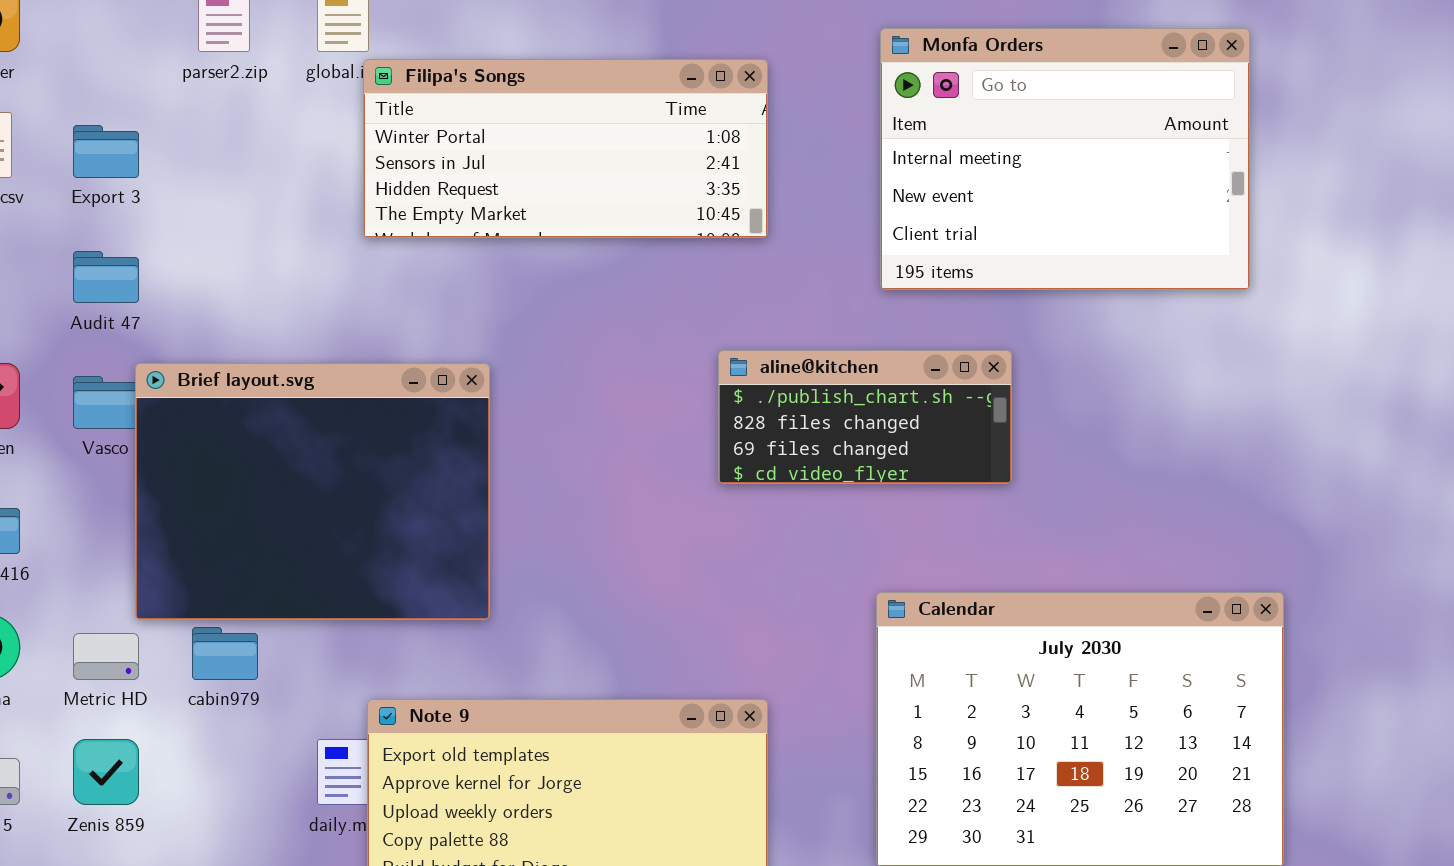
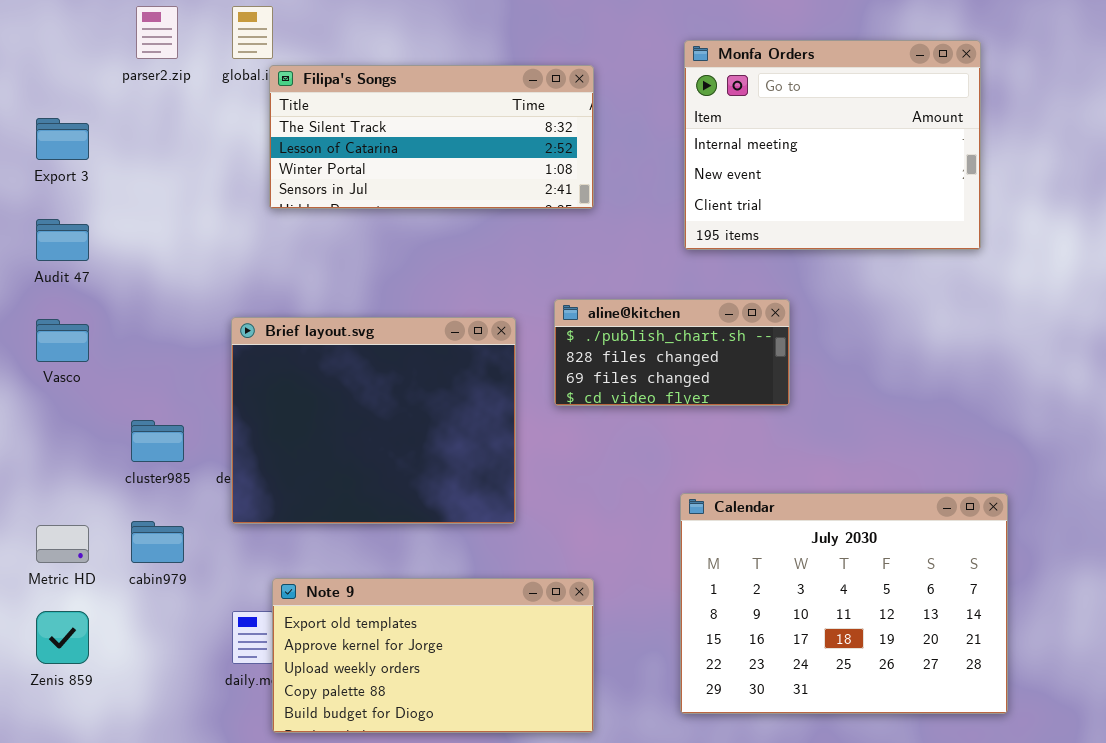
Filipa's Songs: [363,59,768,238] -> [269,65,594,209], scrolled up 2 rows
Brief layout.svg: [135,363,490,620] -> [231,317,516,524], moved

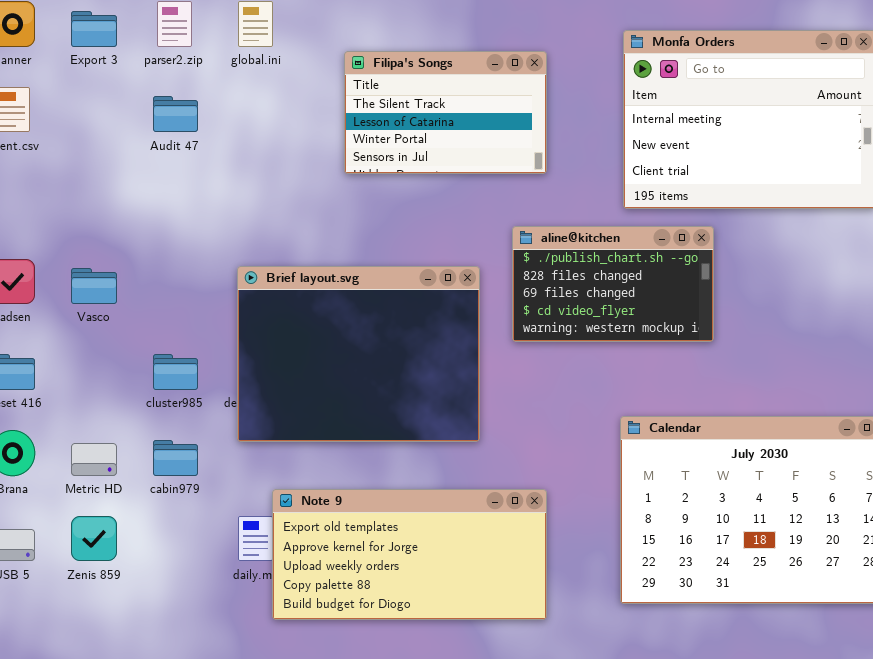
Filipa's Songs: [269,65,594,209] -> [344,51,547,174], resized
Export 3: [36,118,89,160] -> [71,11,117,47], moved
Audit 47: [36,219,89,261] -> [153,96,198,132], moved
aline@kitchen: [554,299,790,406] -> [512,226,714,342], resized

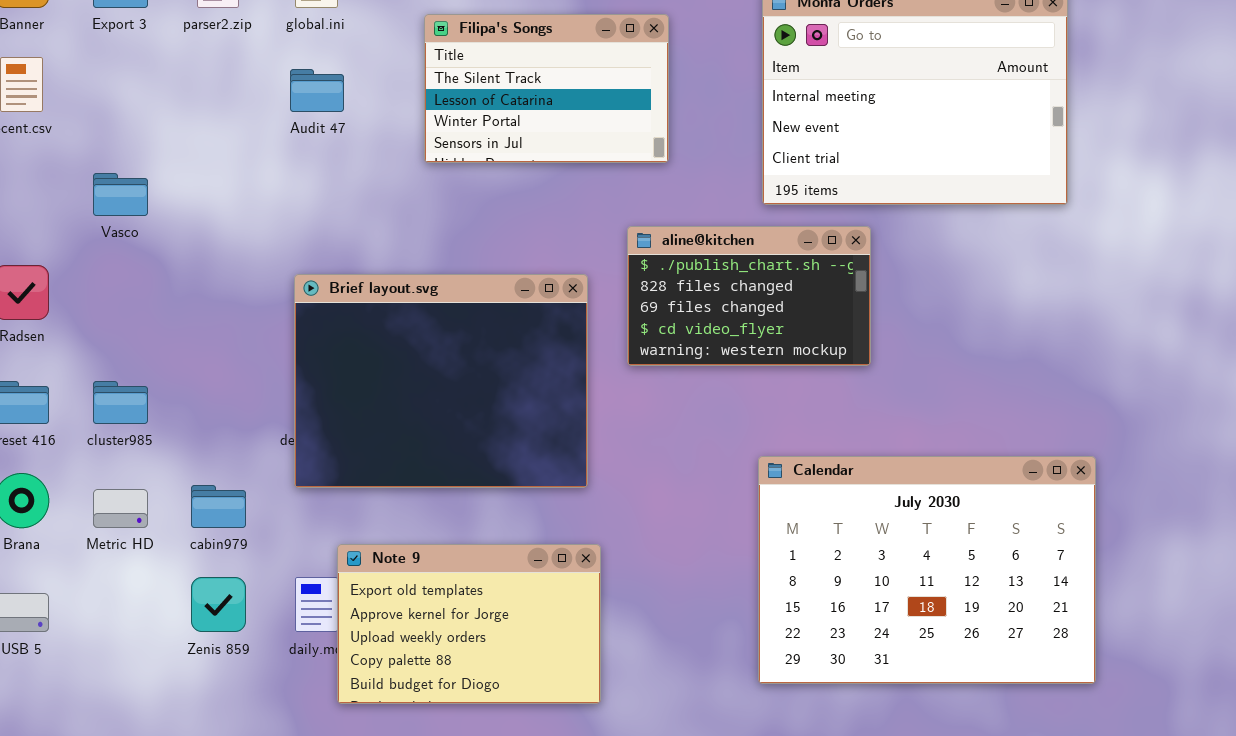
Audit 47: [153,96,198,132] -> [290,69,344,112], moved
Vasco: [71,268,117,304] -> [93,173,148,216], moved
cluster985: [153,354,198,390] -> [93,381,148,424], moved
Note 9: [272,489,547,620] -> [337,544,601,704], resized
Zenis 859: [71,516,117,561] -> [191,577,246,632], moved

